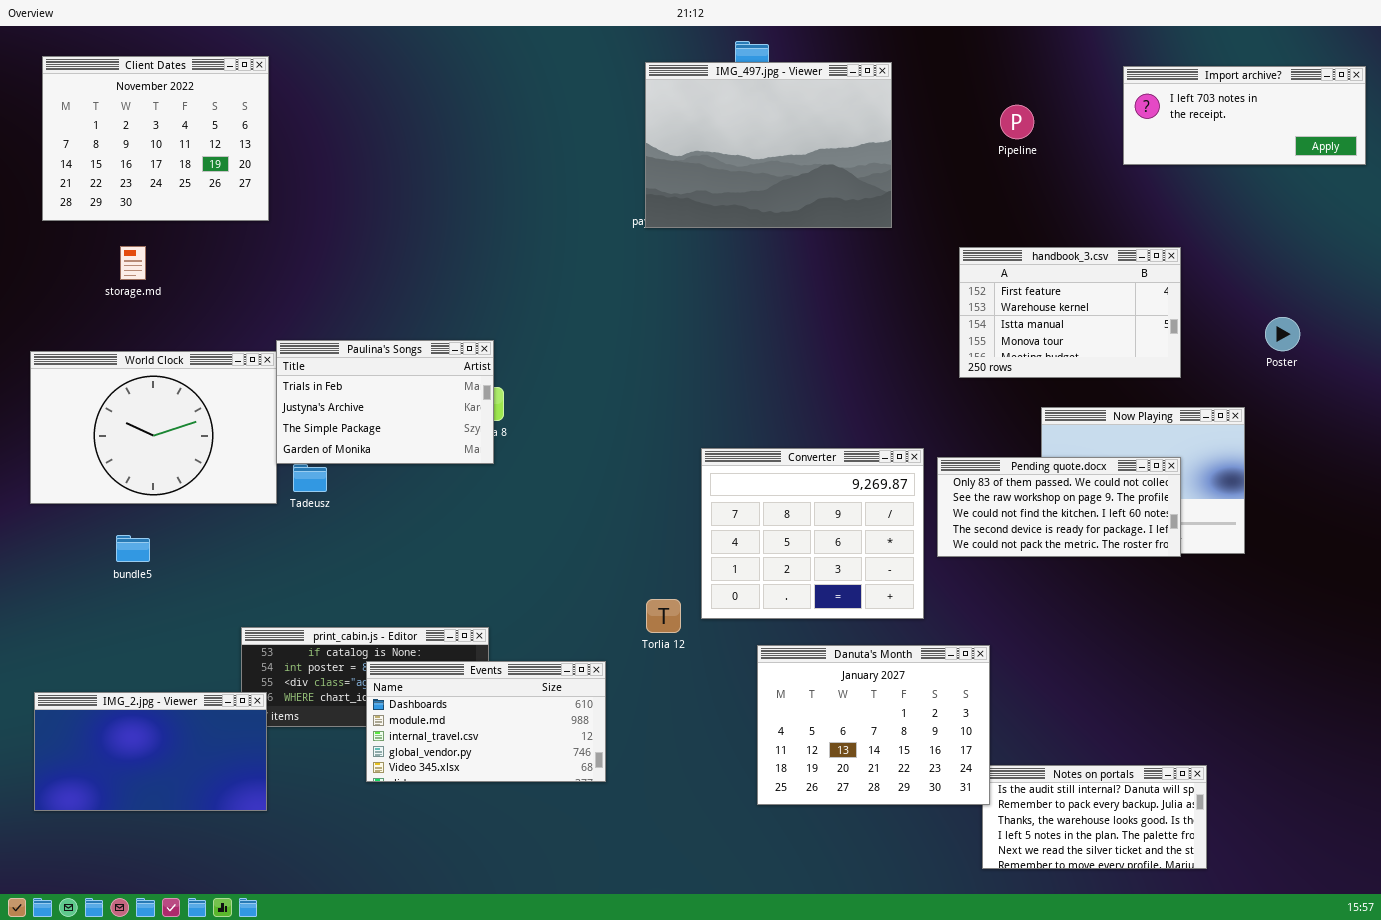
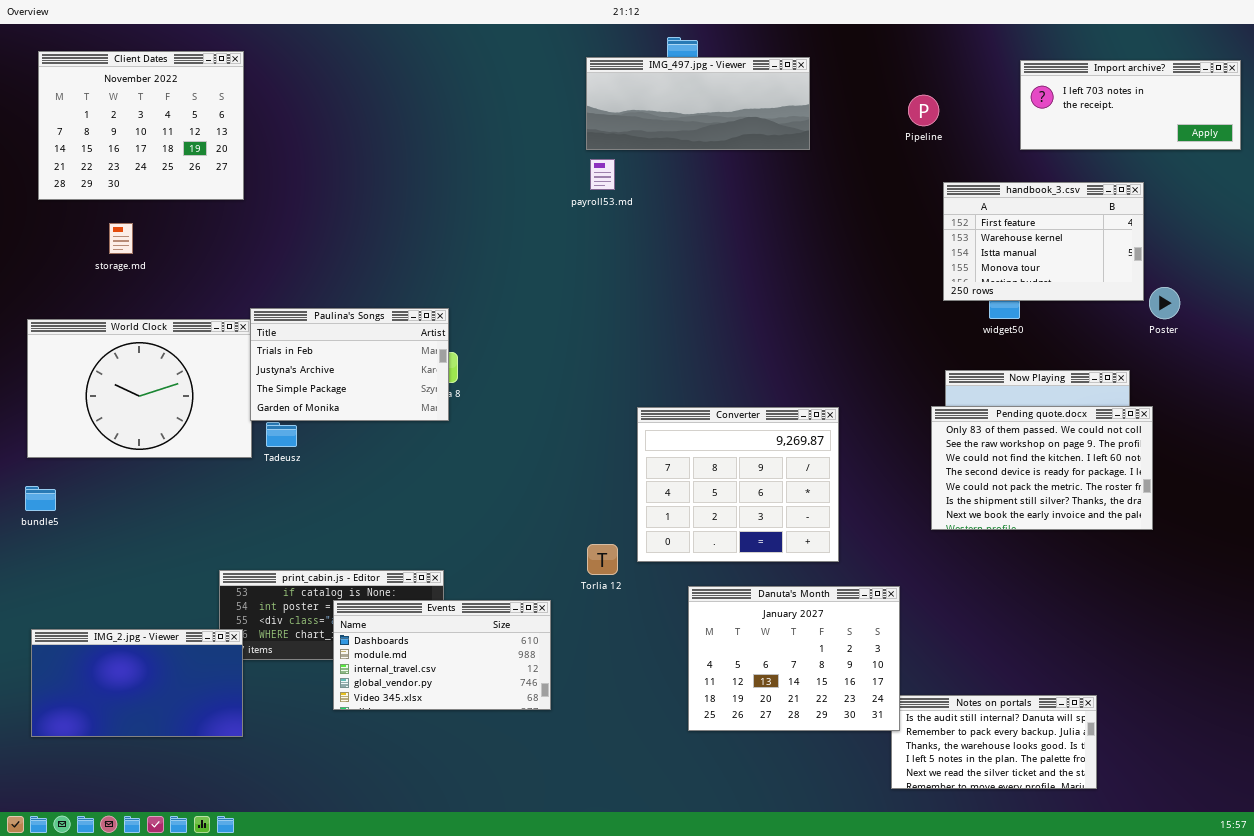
IMG_497.jpg - Viewer: [645,62,892,228] -> [586,57,810,150], resized
handbook_3.csv: [959,247,1181,378] -> [943,182,1144,301], moved
Pending quote.docx: [937,457,1181,557] -> [931,406,1153,530], moved, resized
bundle5: [116,535,150,562] -> [25,486,56,511], moved

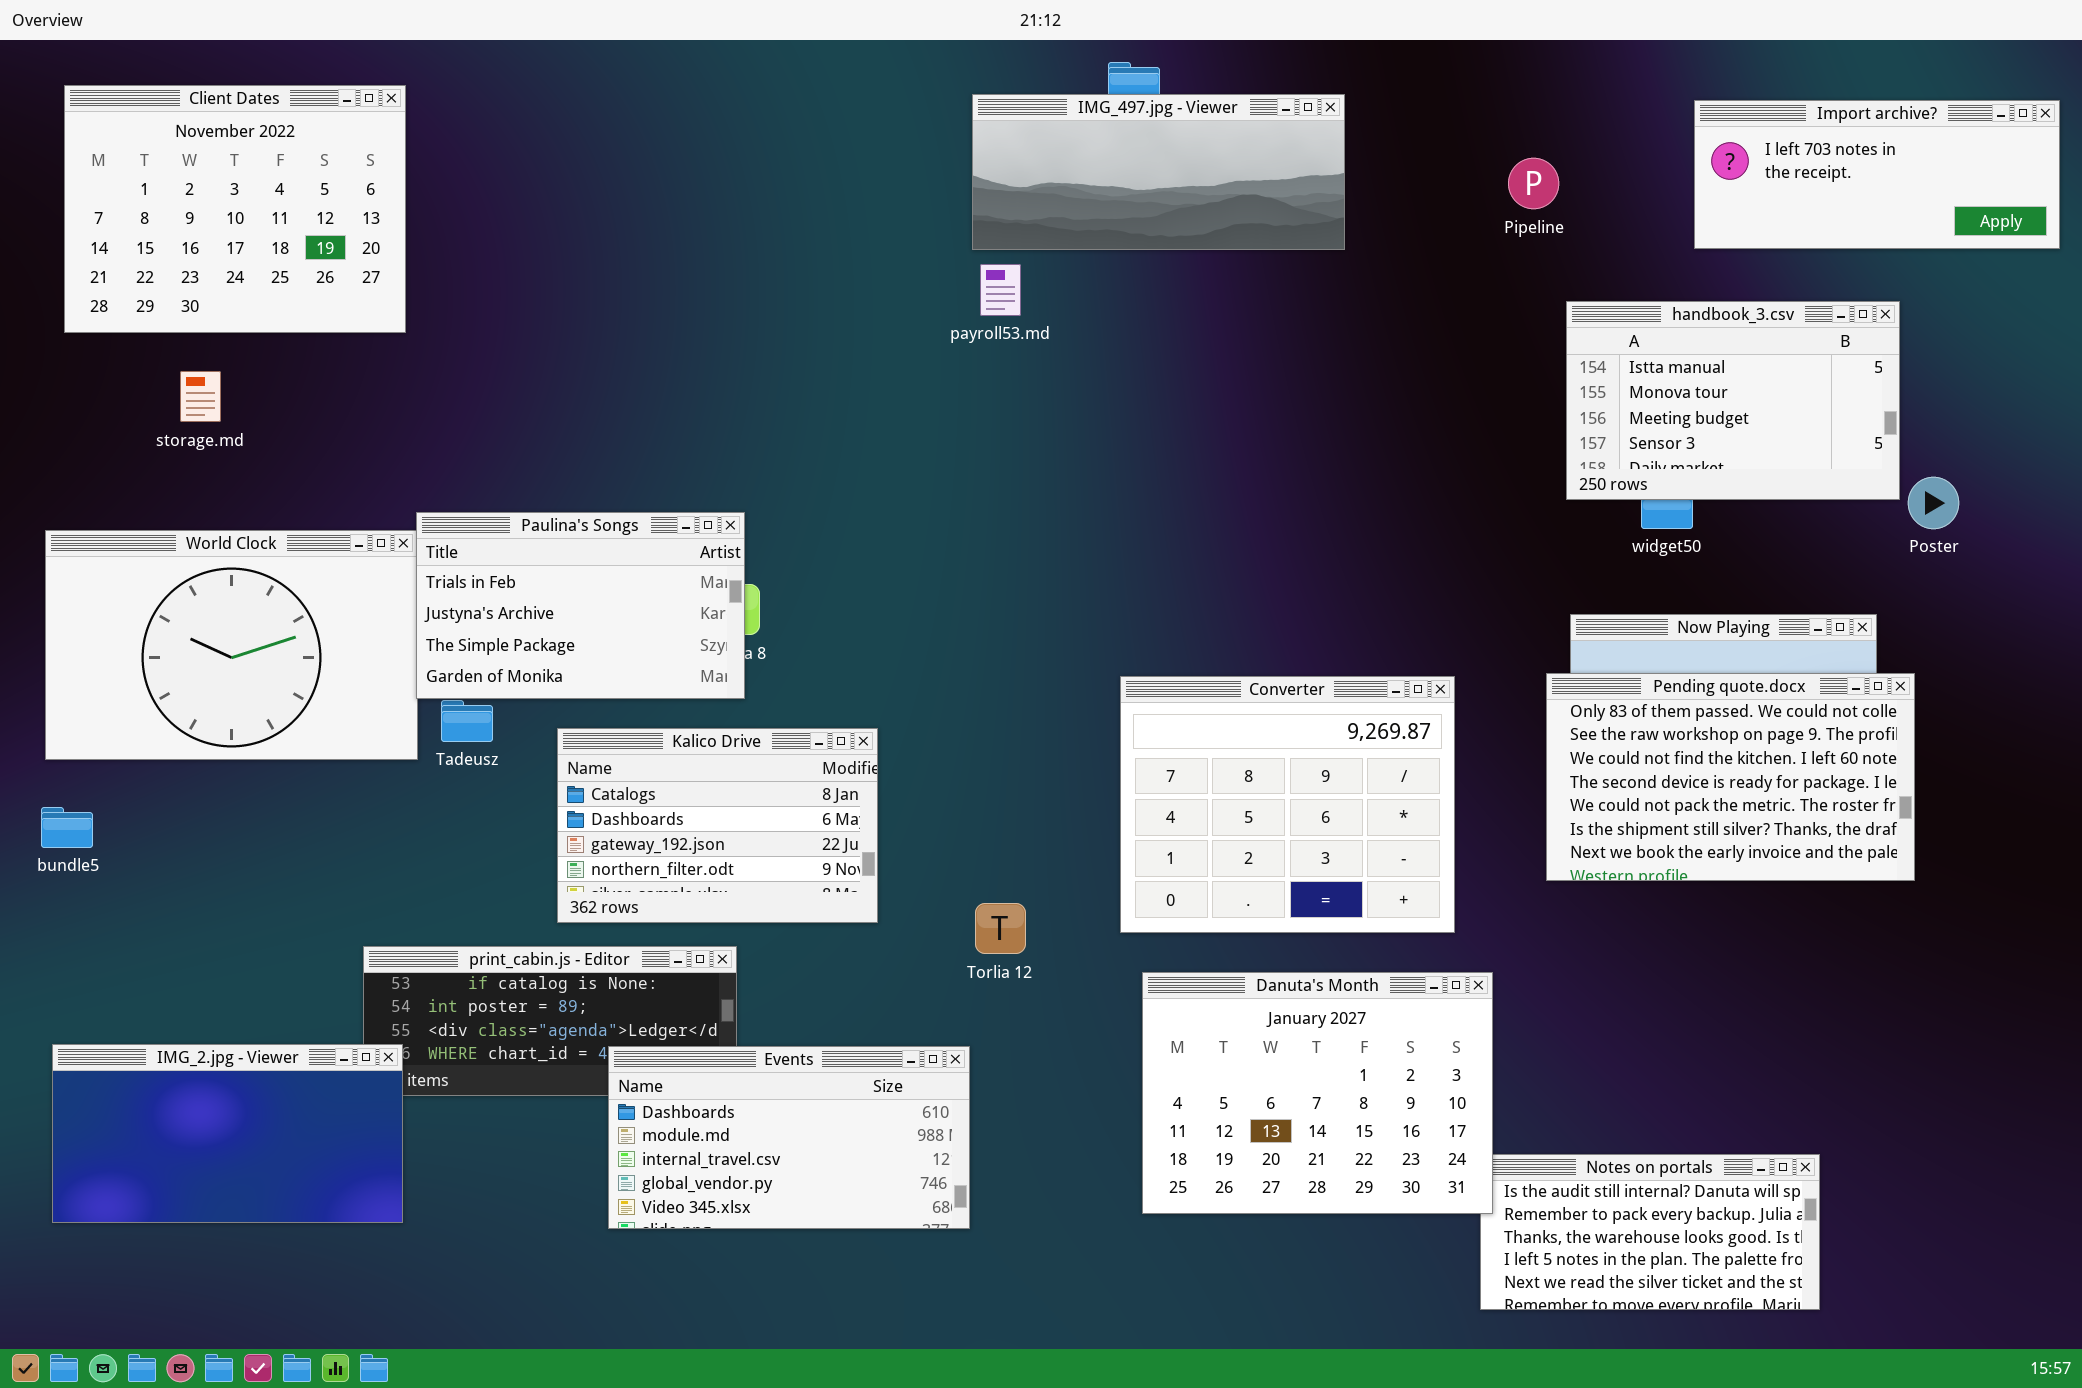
handbook_3.csv: [943,182,1144,301] -> [1566,301,1900,500], scrolled down 2 rows
Converter: [637,407,839,562] -> [1120,676,1455,933], moved
Kalico Drive: none -> [557,728,878,923], opened
Events: [333,600,551,710] -> [608,1046,970,1229], moved

